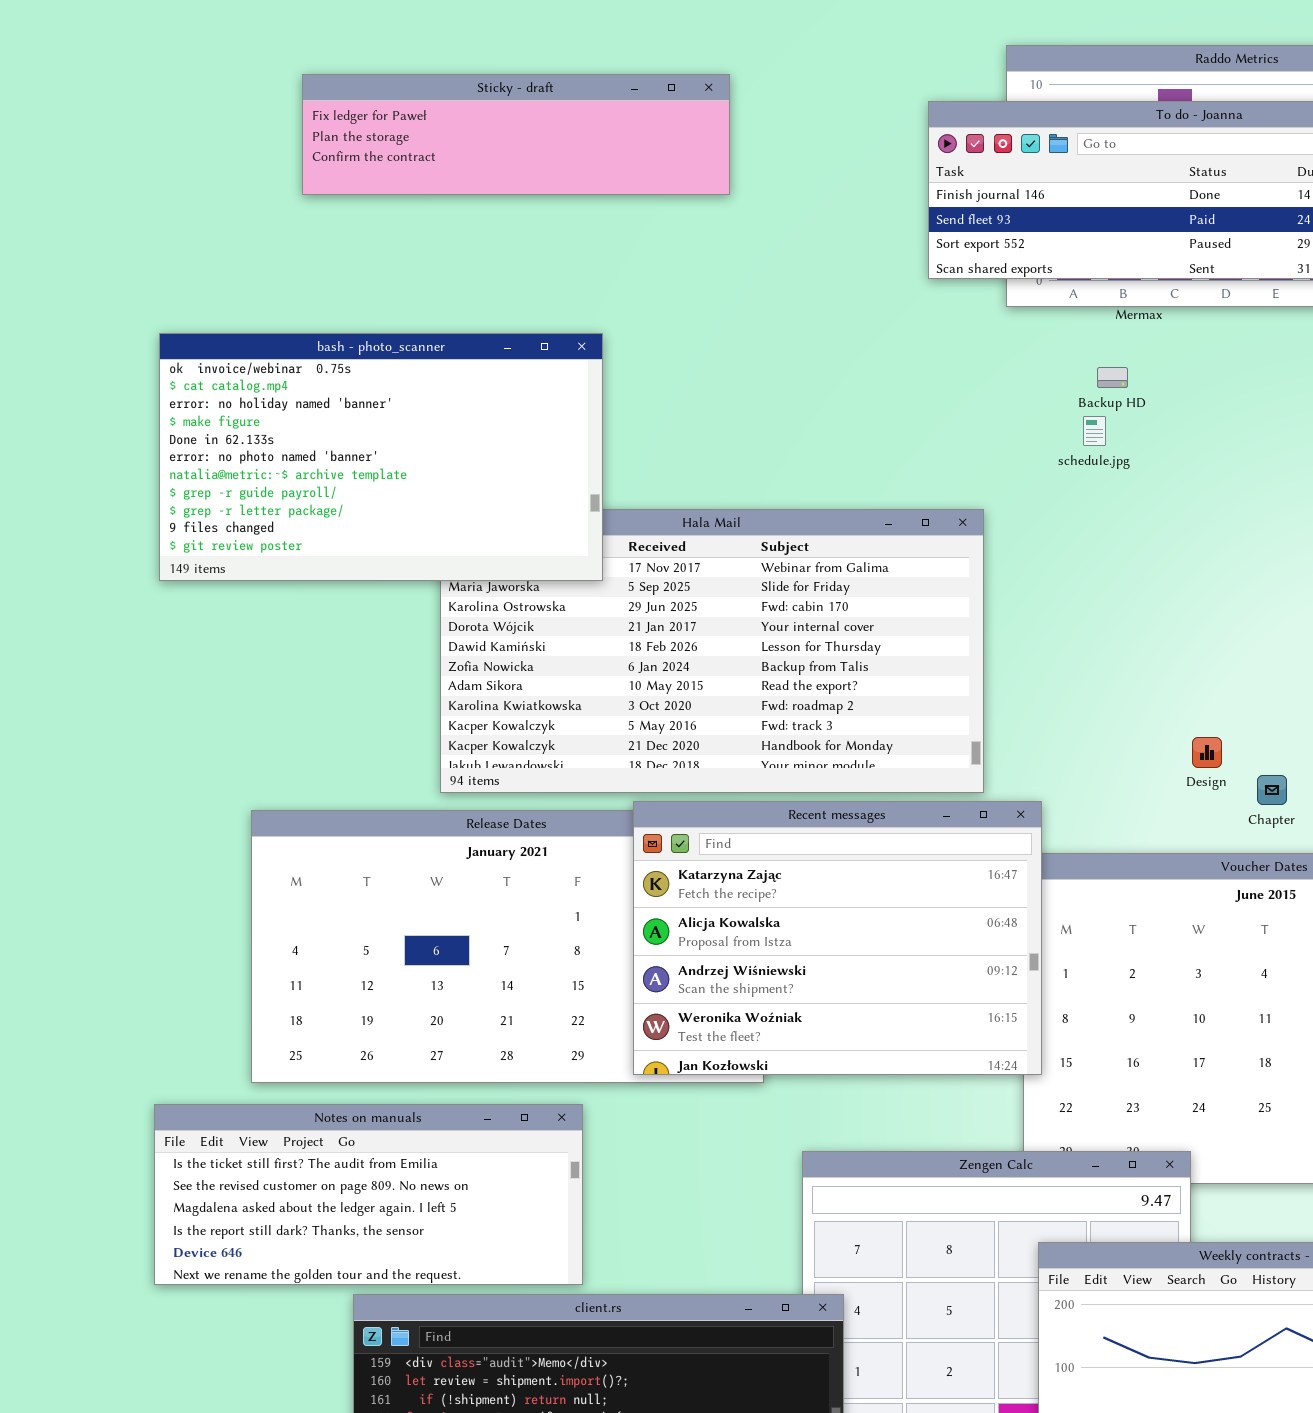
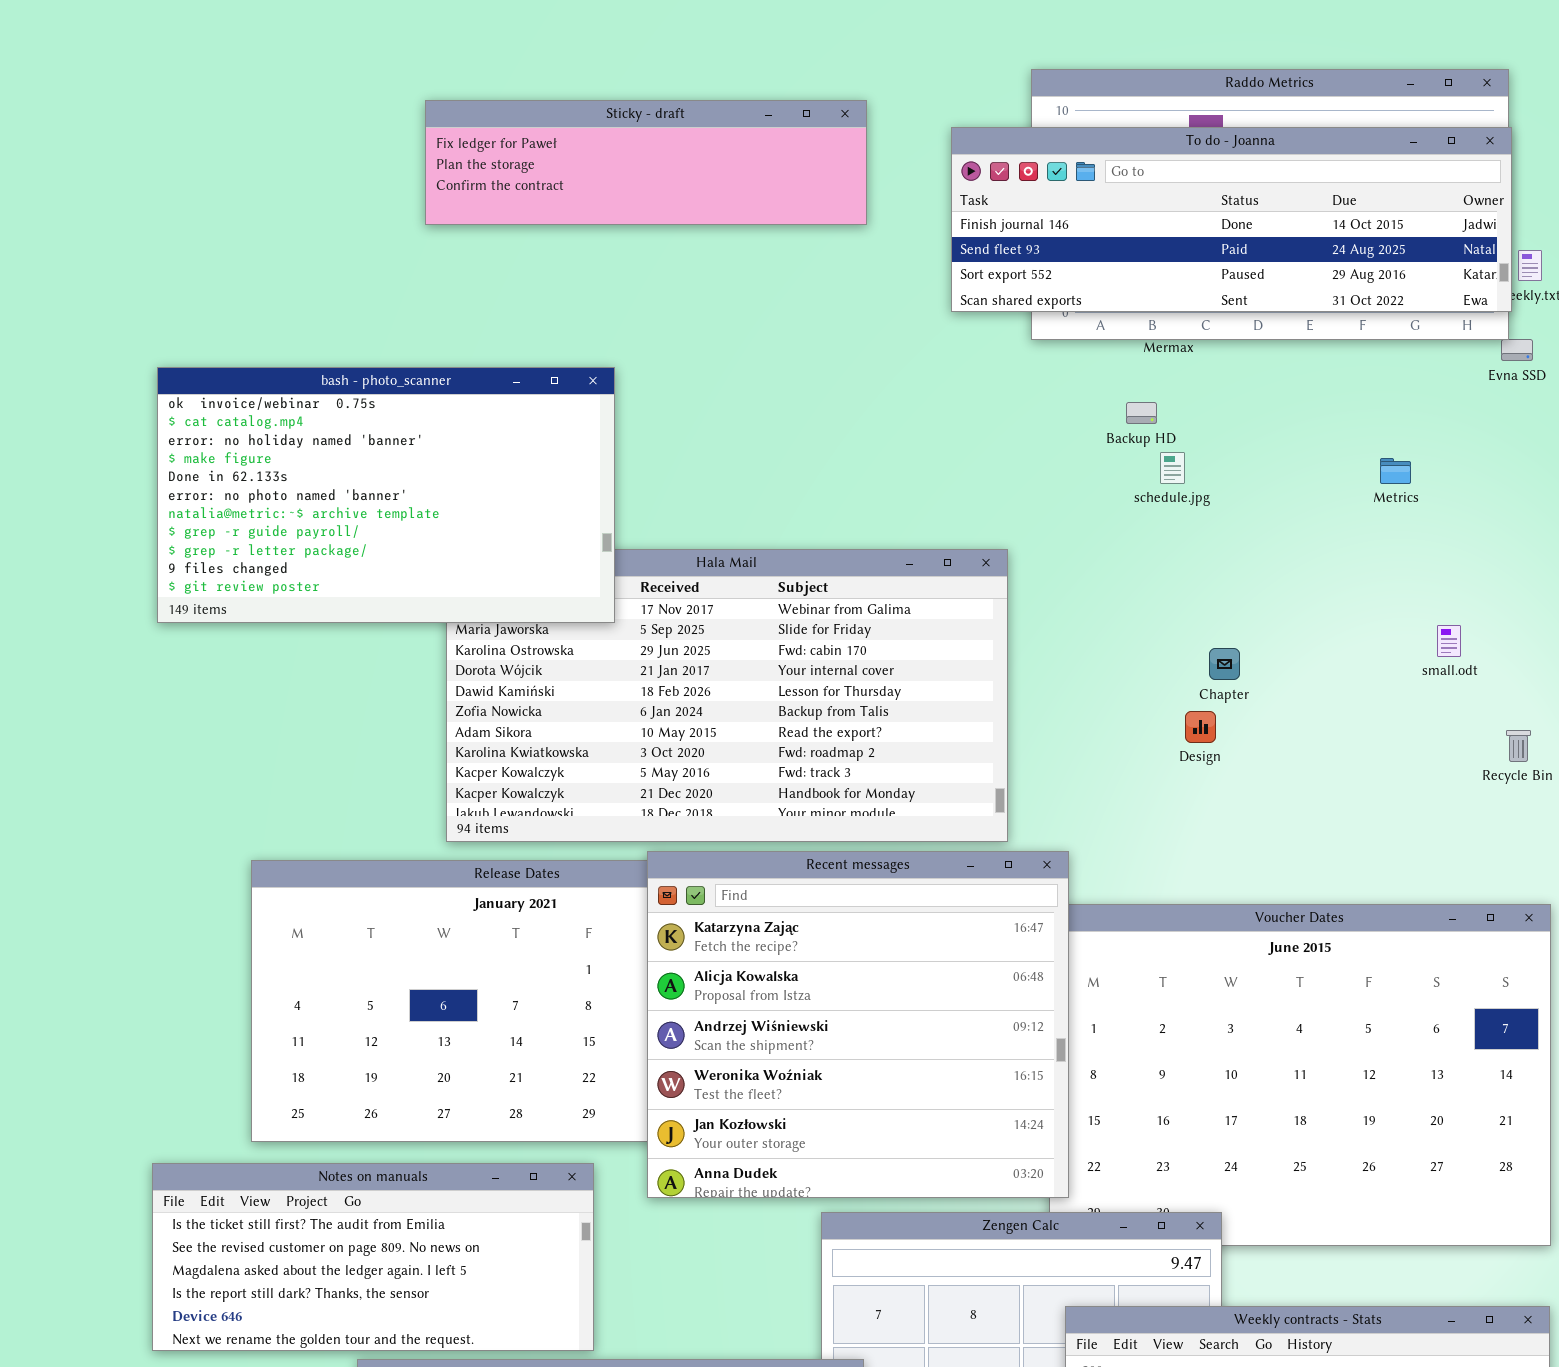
Sticky - draft: [302,74,730,195] -> [425,100,867,225], moved
schedule.jpg: [1083,416,1106,446] -> [1160,452,1185,484], moved
Design: [1192,737,1222,768] -> [1185,711,1216,743], moved
Chapter: [1257,775,1287,805] -> [1209,648,1240,680], moved
Recent messages: [633,801,1042,1075] -> [647,851,1069,1198], resized

